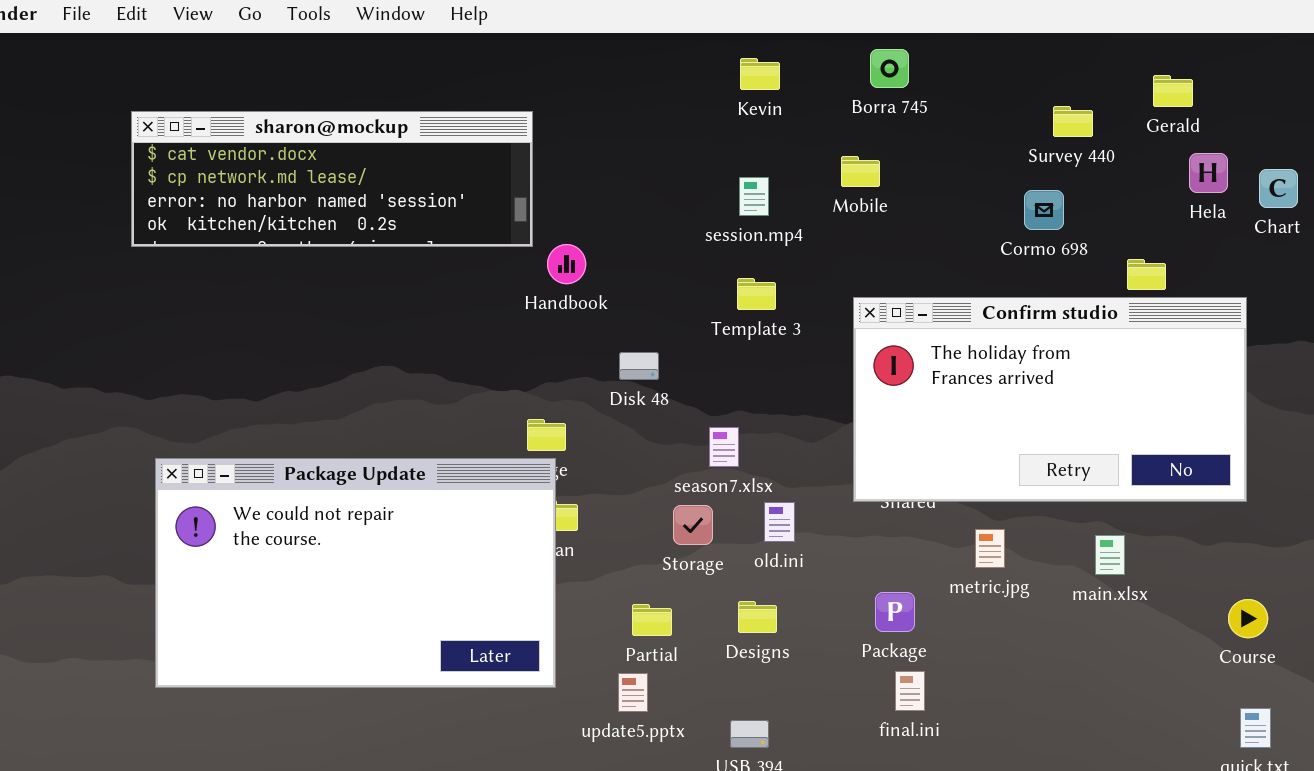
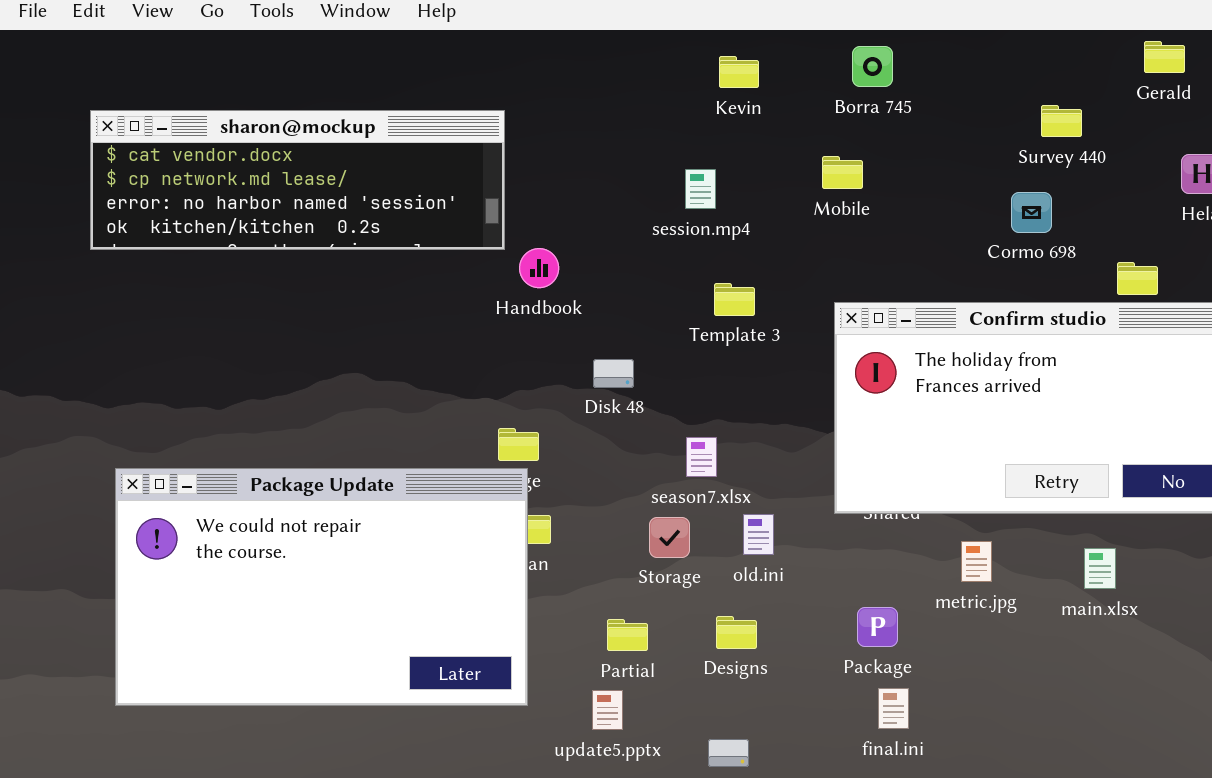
Gerald: [1153,75,1193,107] -> [1144,41,1185,73], moved
session.mp4: [739,177,769,216] -> [685,169,716,209], moved

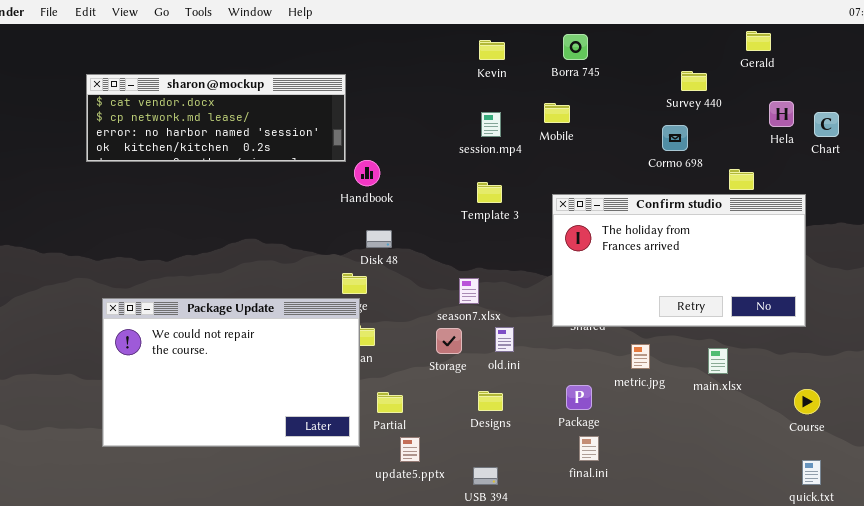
session.mp4: [685,169,716,209] -> [481,112,501,137], moved
Disk 48: [593,359,634,388] -> [366,230,392,248], moved
Partial: [607,619,648,651] -> [377,392,403,413], moved

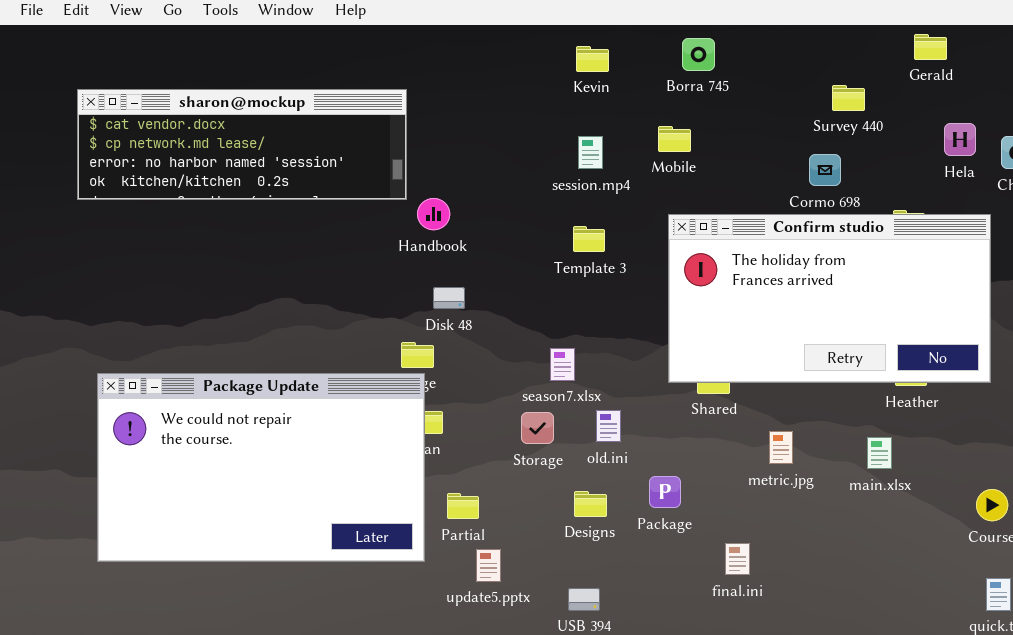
Confirm studio: [552,194,806,327] -> [668,214,991,383], moved
Package: [566,385,592,410] -> [649,476,681,508], moved
final.ini: [579,436,599,461] -> [725,543,750,575], moved

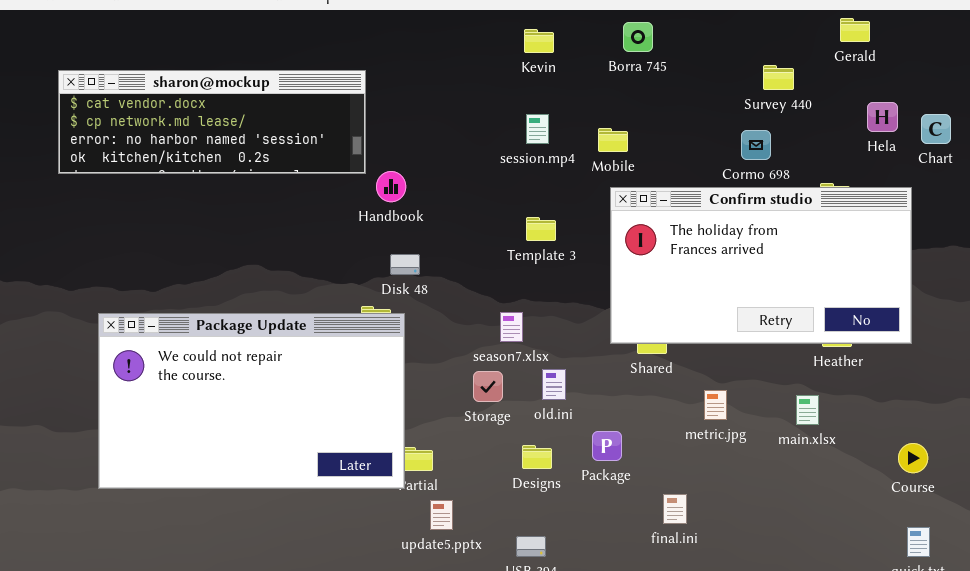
Mobile: [658,126,691,152] -> [598,128,628,152], moved
Template 3: [573,226,605,252] -> [526,217,556,241], moved
Package Update: [97,373,425,562] -> [98,313,405,489], moved

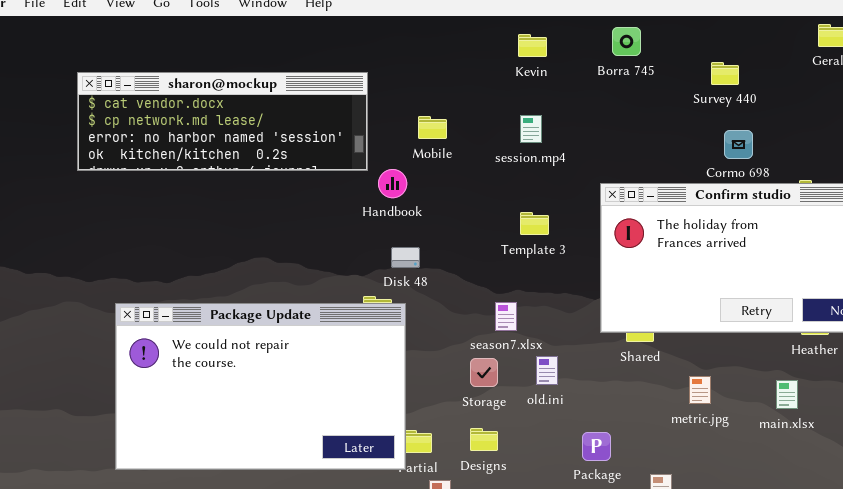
Survey 440: [763,65,794,90] -> [711,62,739,85], moved
Mobile: [598,128,628,152] -> [418,116,447,139], moved
Package: [592,431,622,461] -> [582,432,611,461], moved
Designs: [522,445,552,469] -> [470,428,498,451], moved

